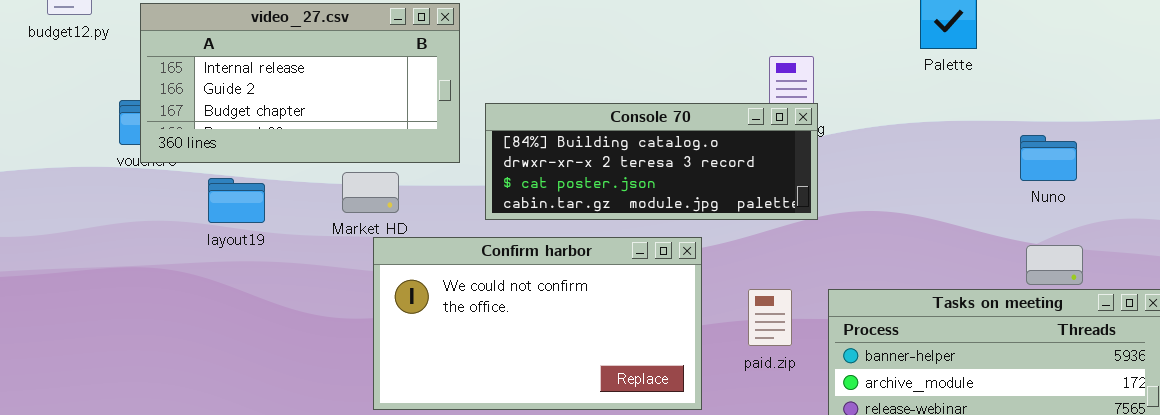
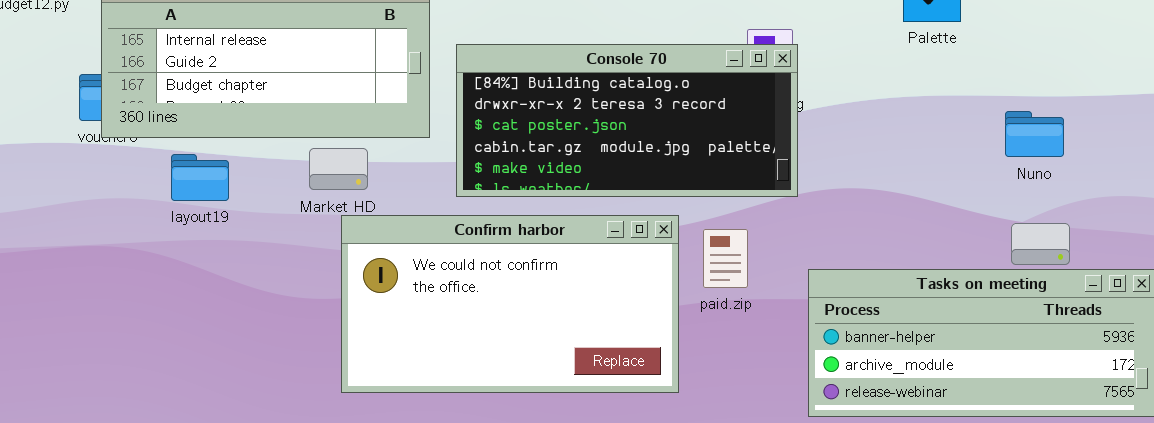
Console 70: [485,103,818,220] -> [456,44,798,197], resized
paid.zip: [748,289,792,346] -> [703,229,748,288], moved

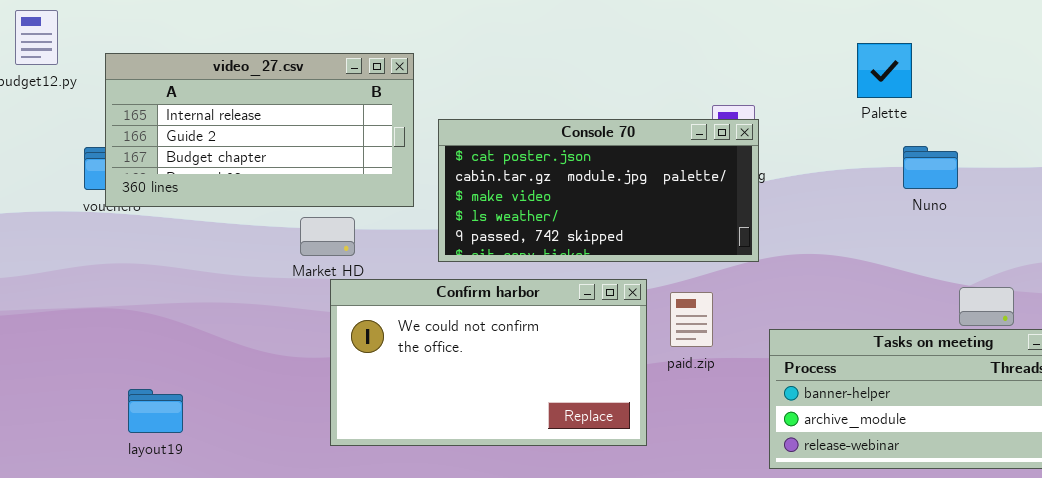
Console 70: [456,44,798,197] -> [438,119,759,262], scrolled down 2 rows
Nuno: [1005,111,1064,157] -> [903,146,958,189], moved
layout19: [171,154,229,201] -> [128,389,183,433], moved

